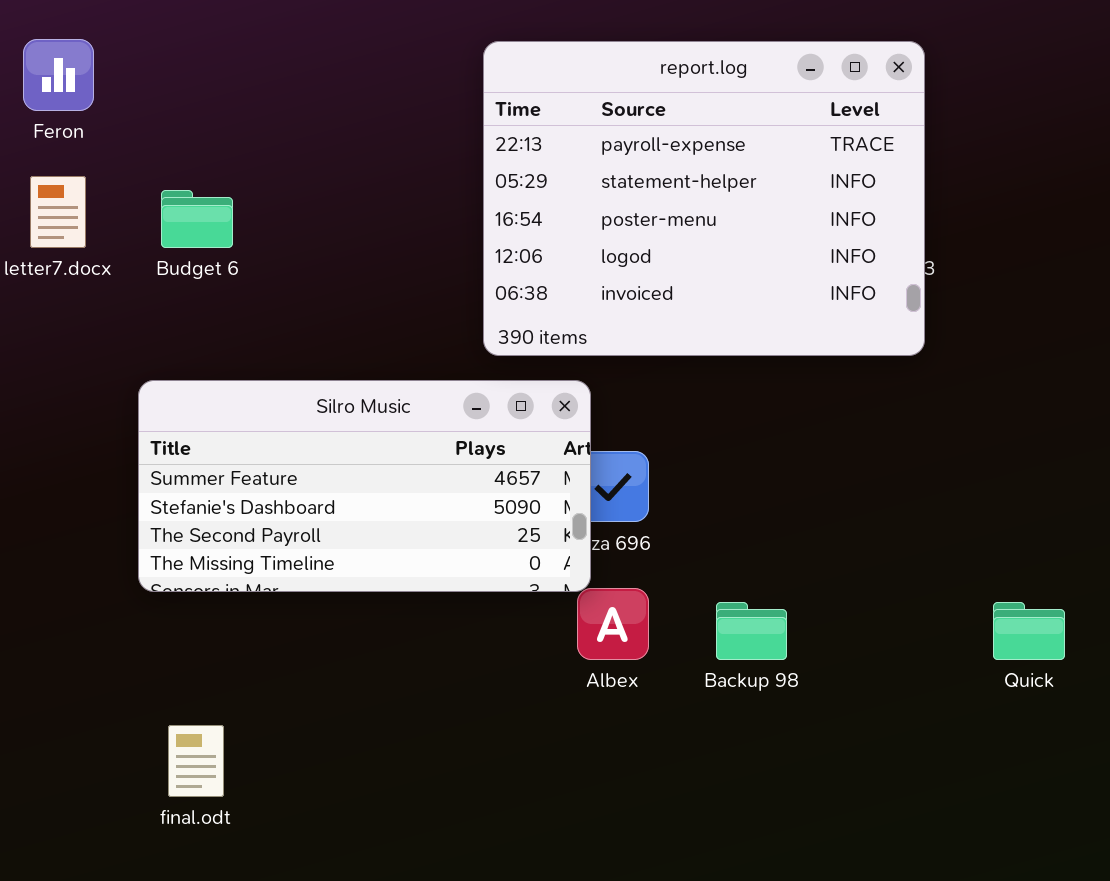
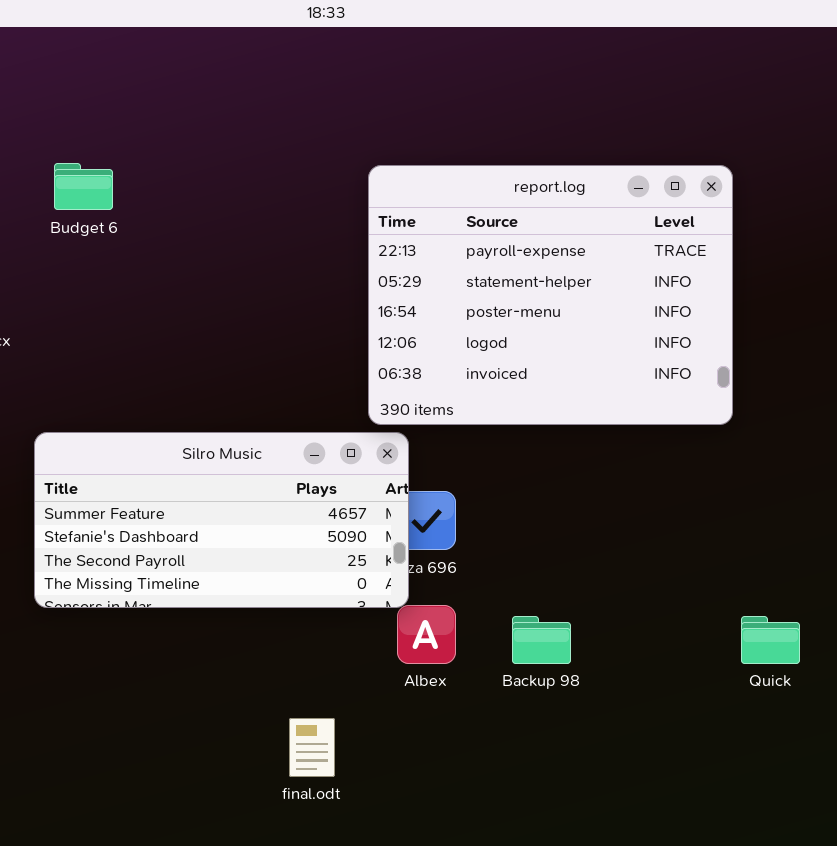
report.log: [483,41,925,356] -> [368,165,733,425], moved
Budget 6: [161,190,233,248] -> [54,163,113,210], moved
final.odt: [168,725,224,797] -> [289,718,335,777], moved

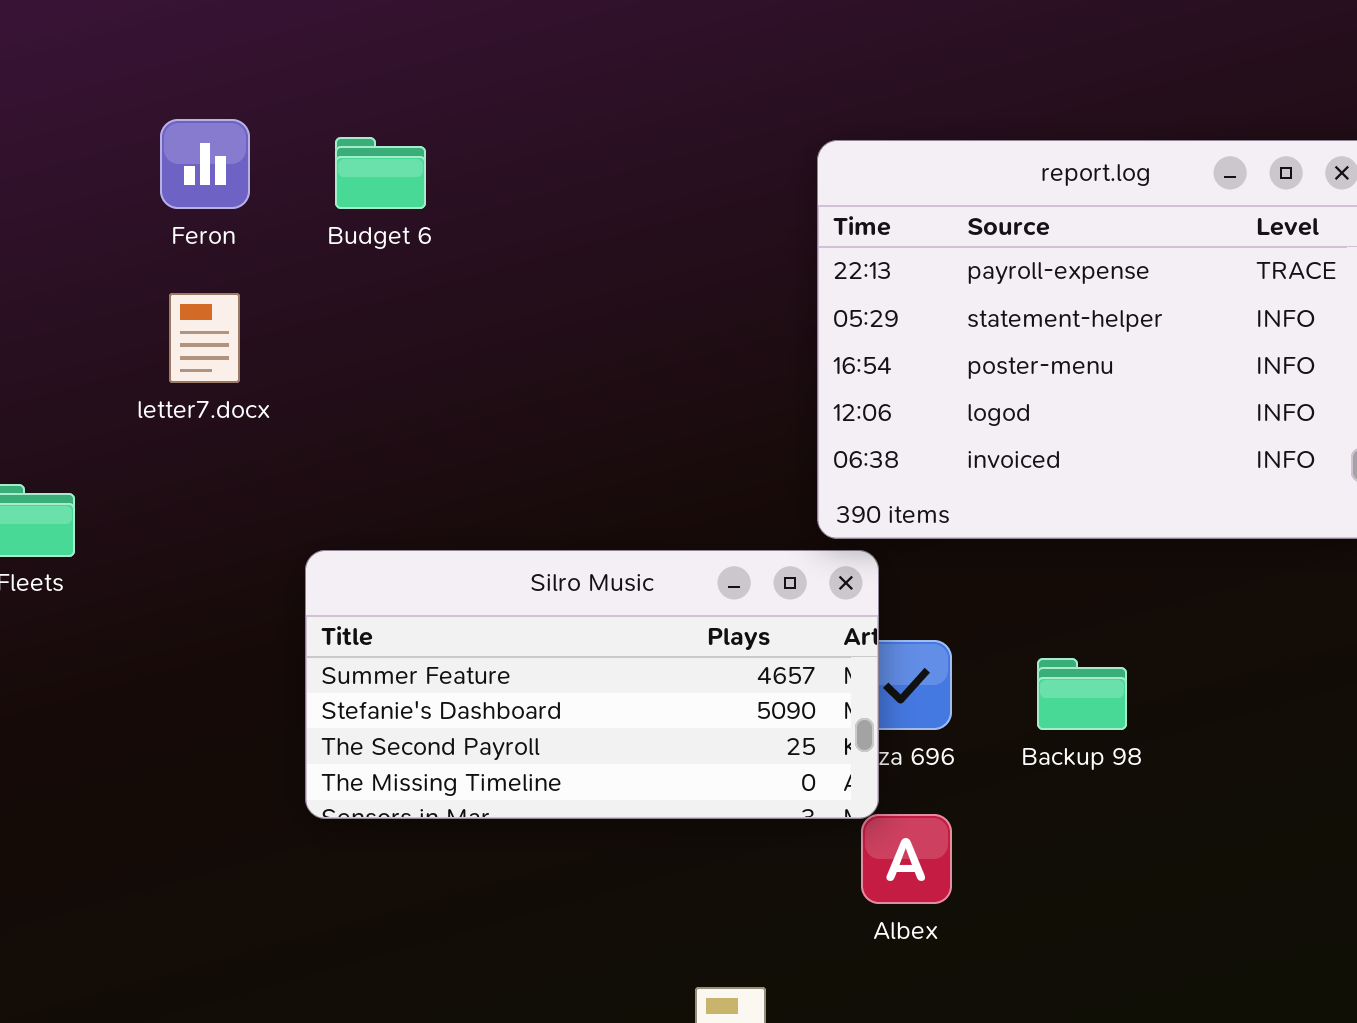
Backup 98: [512,616,571,664] -> [1037,658,1127,730], moved

